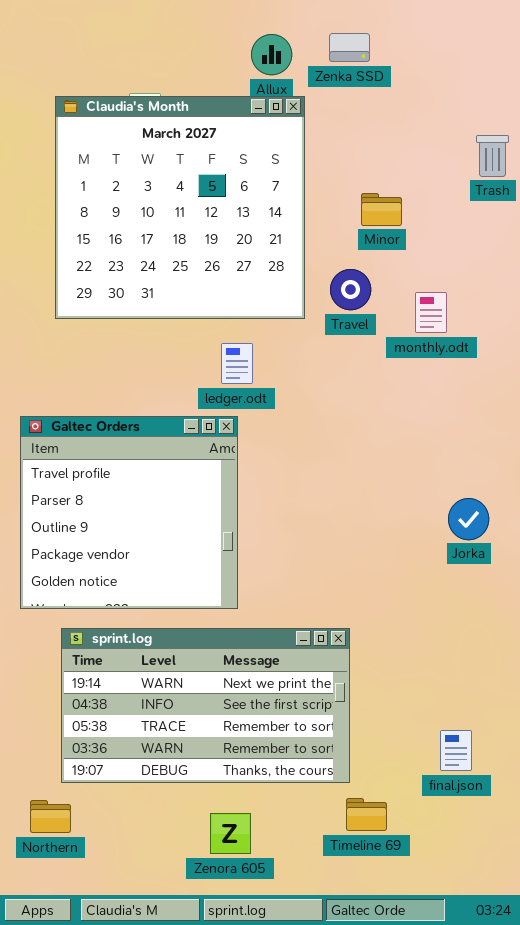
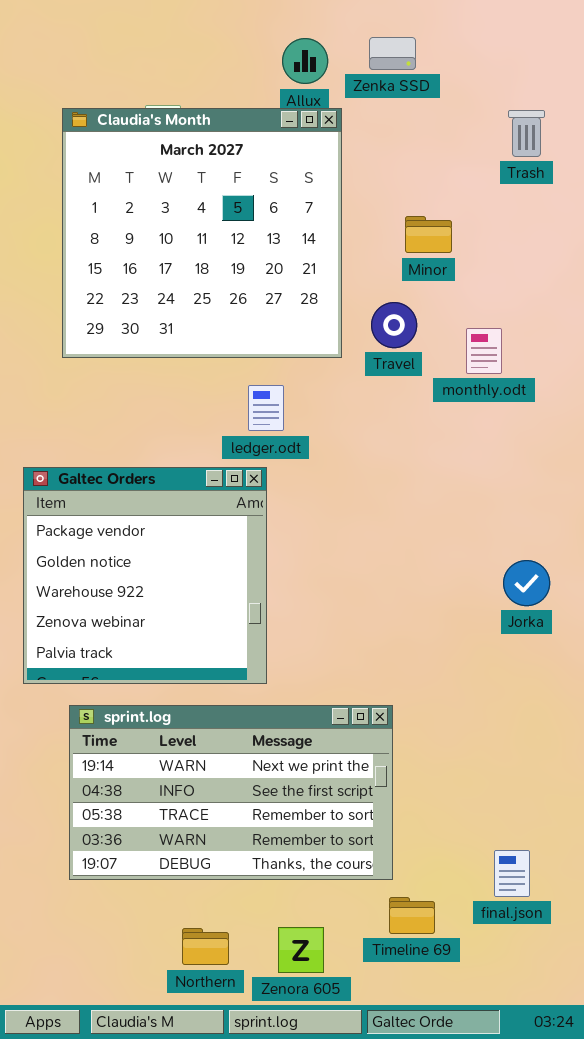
Trash: [476,135,509,177] -> [508,110,545,157], moved
Galtec Orders: [20,416,238,609] -> [23,467,267,684], scrolled down 3 rows
final.json: [440,730,472,771] -> [494,850,530,897], moved
Northern: [30,800,71,833] -> [182,928,229,965], moved
Zenora 605: [210,813,251,854] -> [278,927,324,973], moved

